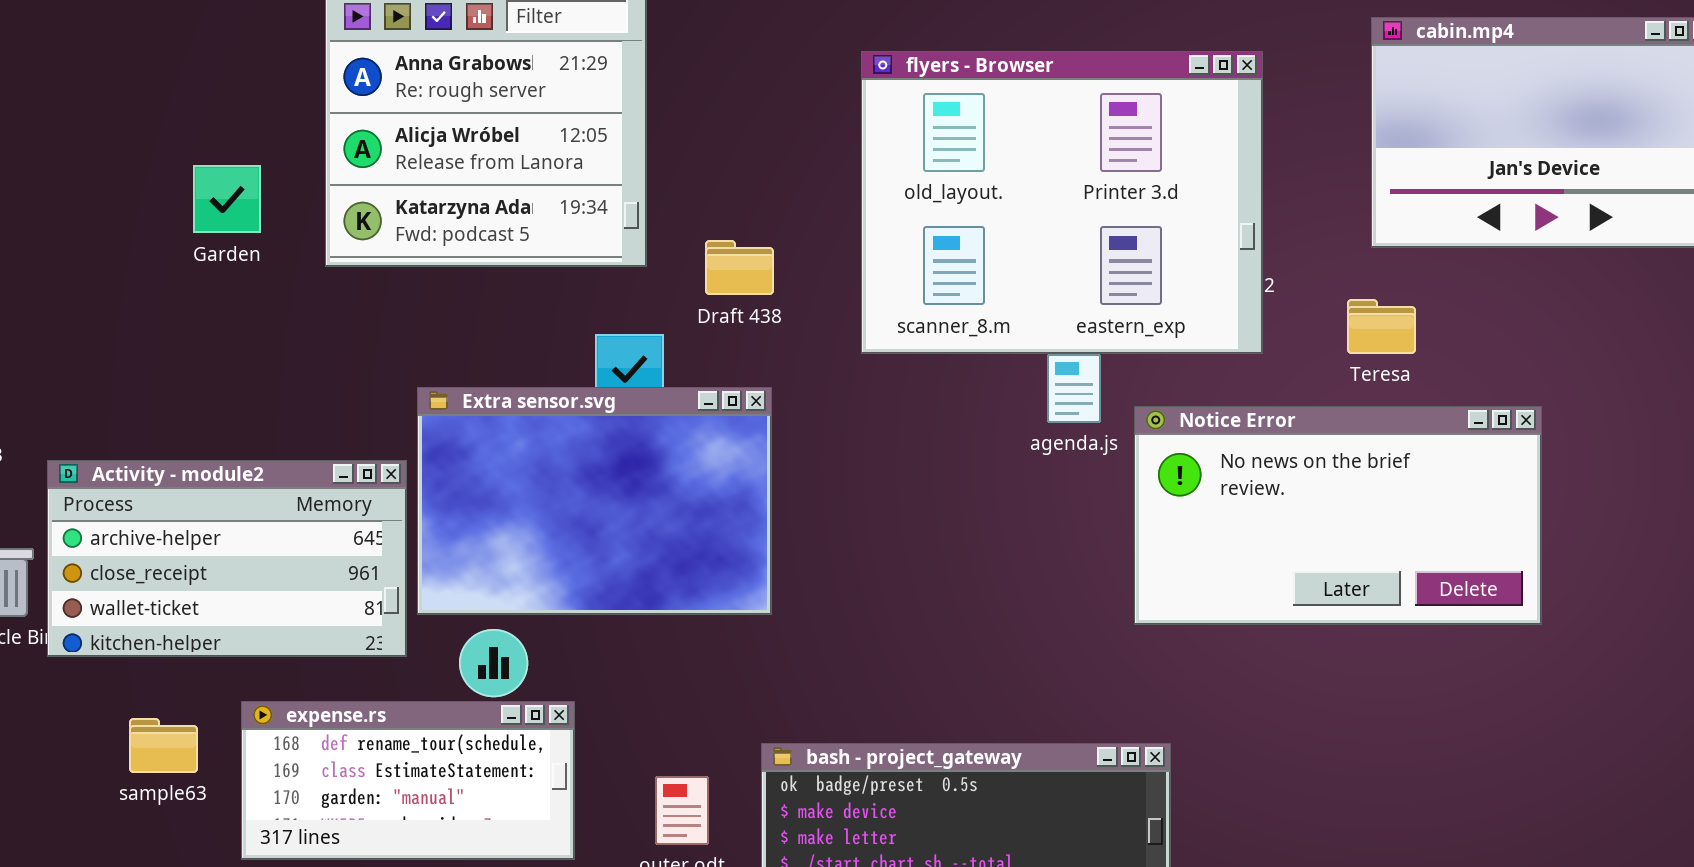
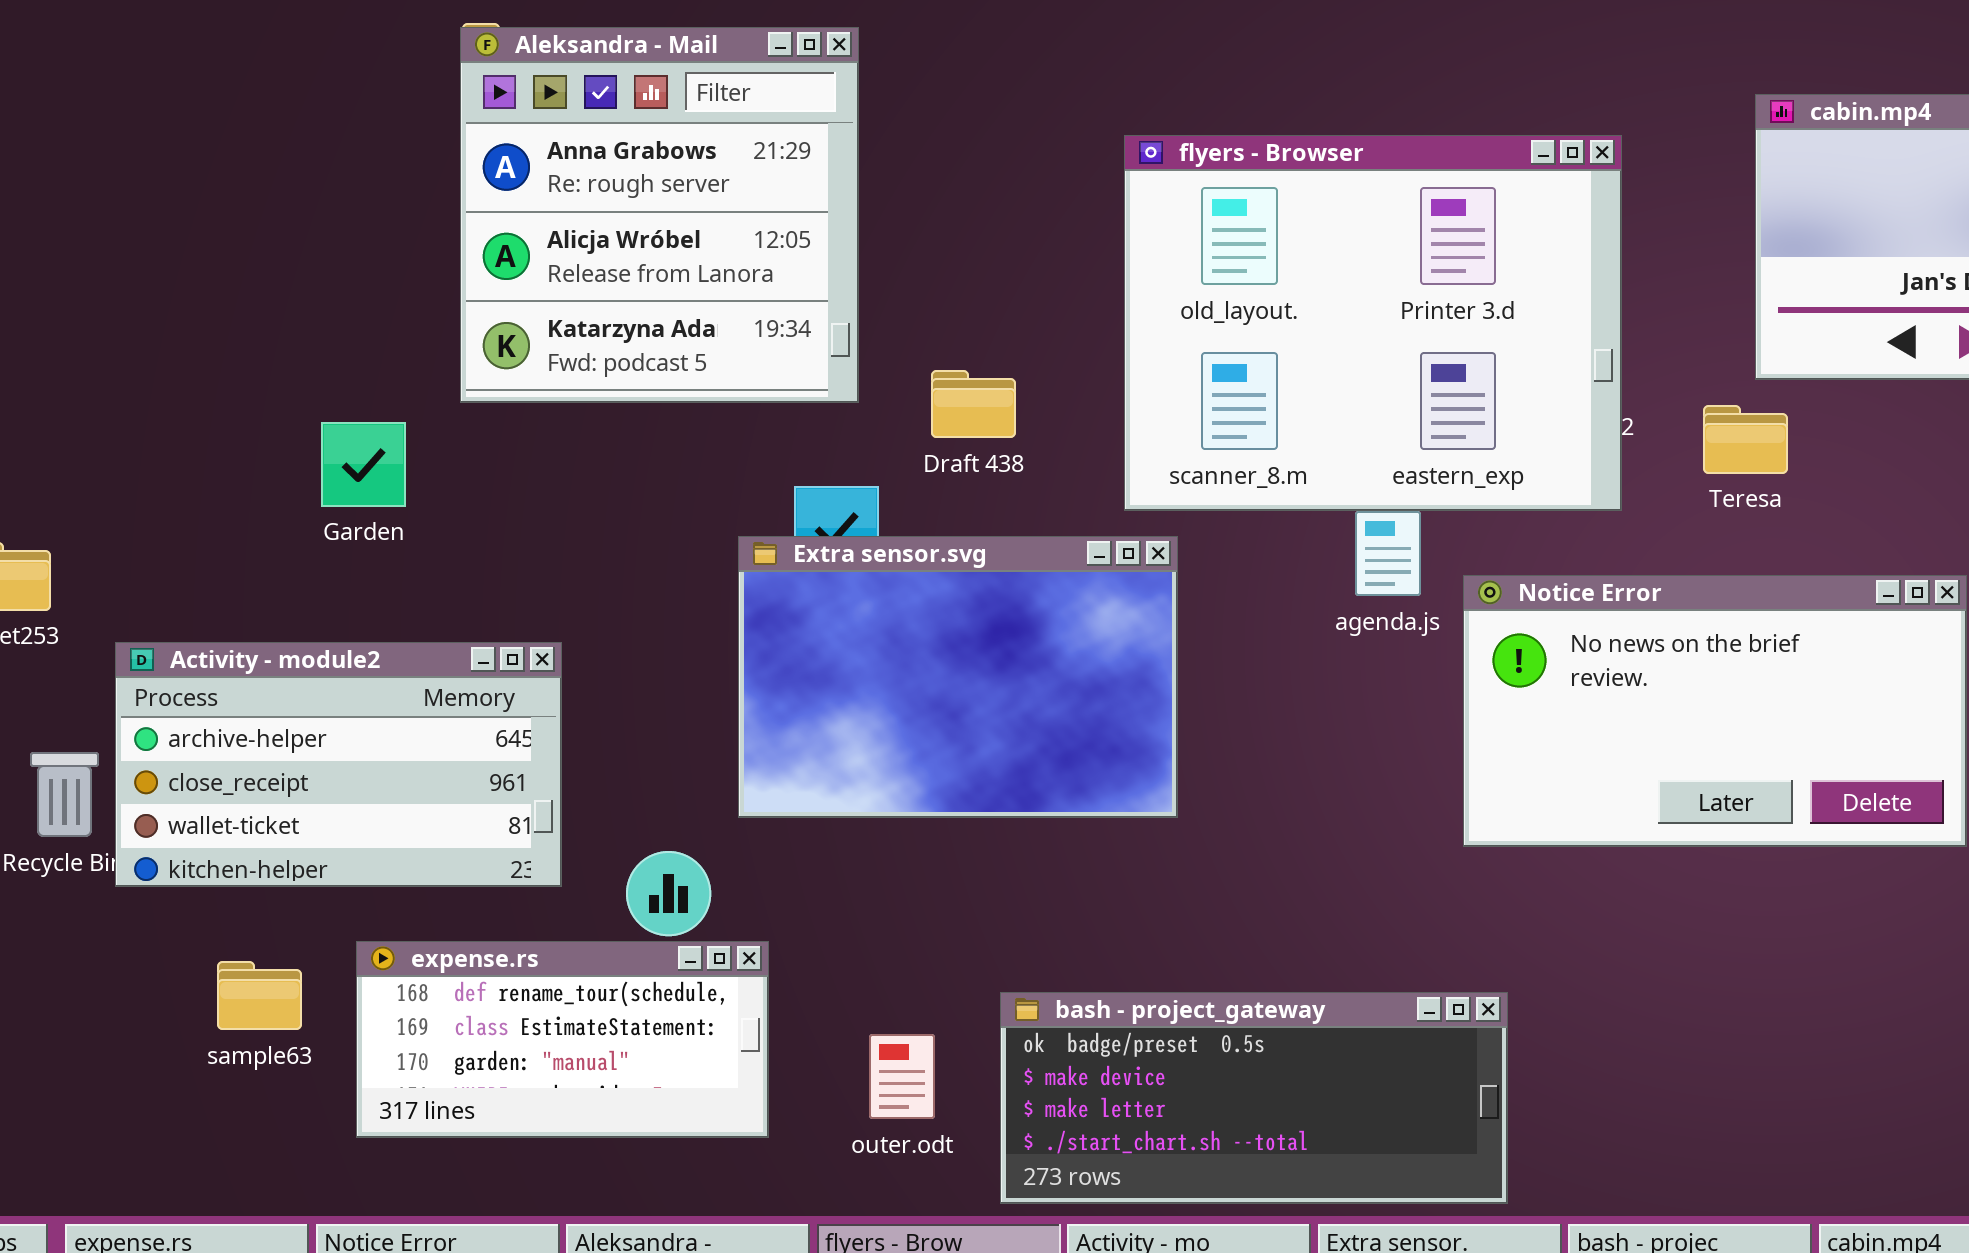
Garden: [193,165,261,233] -> [321,422,406,507], moved
Teresa: [1347,299,1416,354] -> [1703,405,1788,474], moved
Extra sensor.svg: [417,387,772,615] -> [738,536,1178,818], moved

